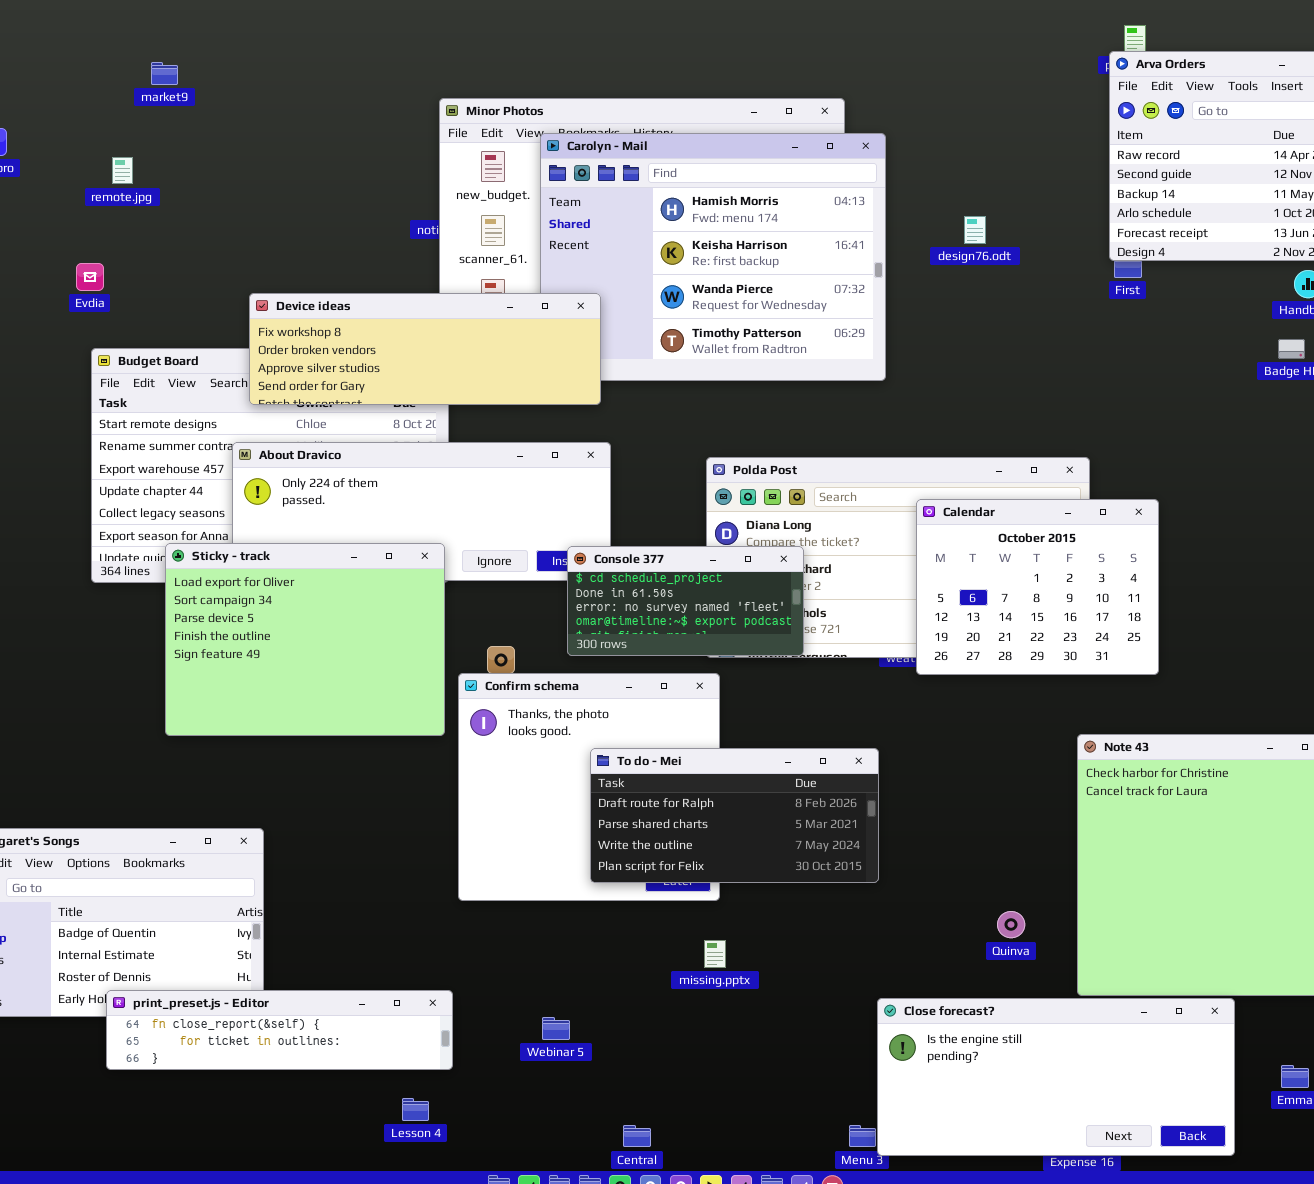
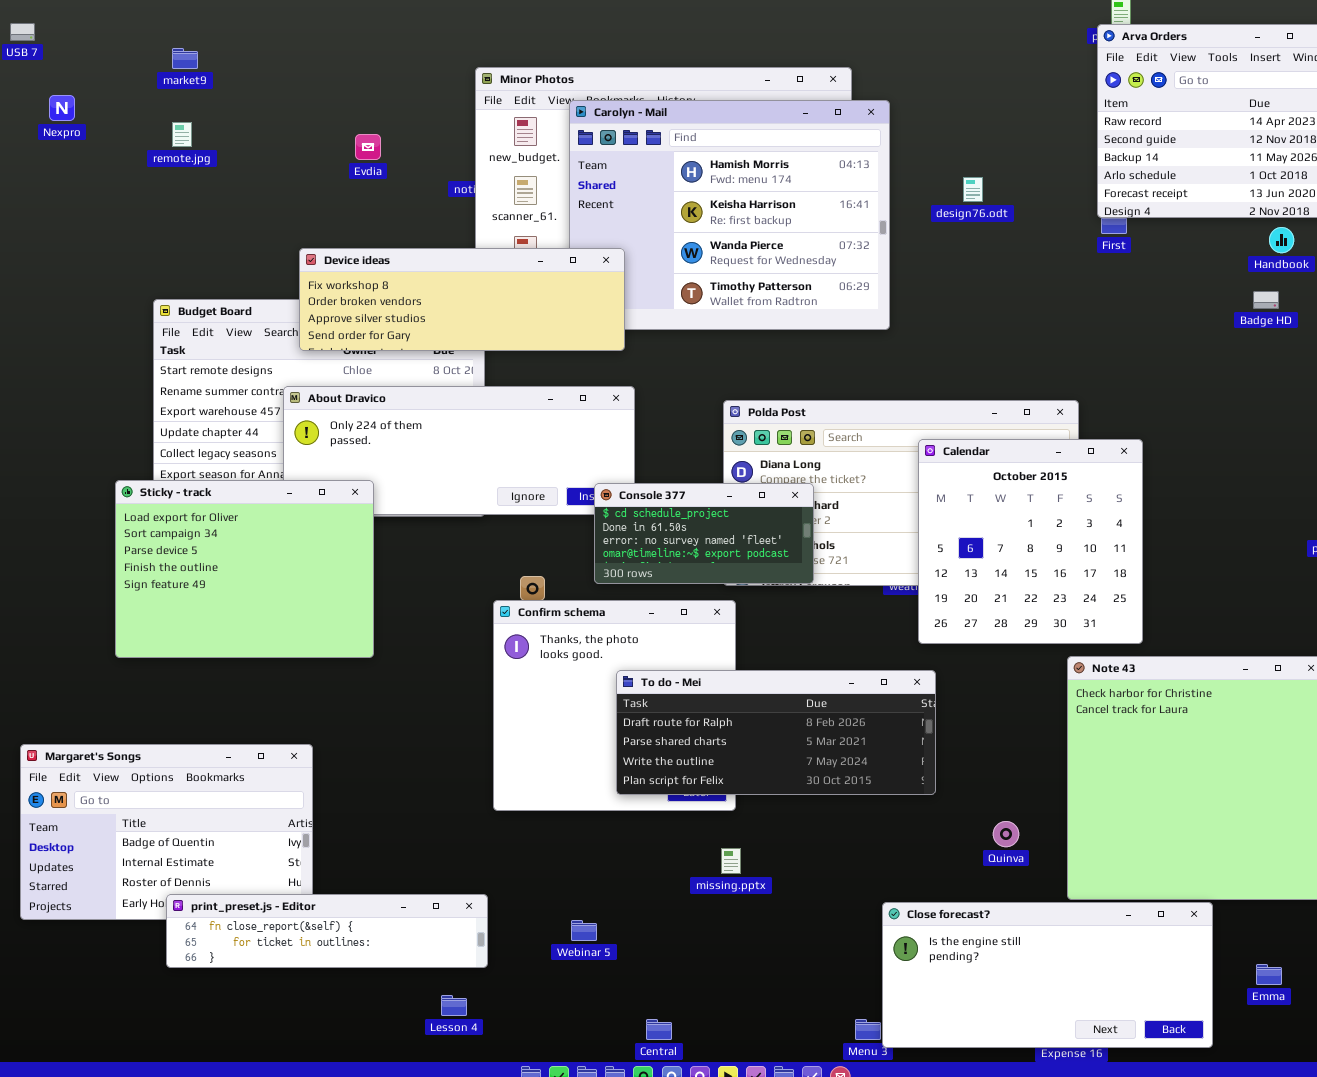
market9: [151,62,178,85] -> [172,48,198,69], moved
Evdia: [76,263,104,291] -> [355,134,381,160], moved
Calendar: [916,499,1159,675] -> [918,439,1143,644], resized
Sticky - track: [165,543,445,736] -> [115,480,374,658], moved
To do - Mei: [590,748,879,883] -> [616,670,936,795], resized

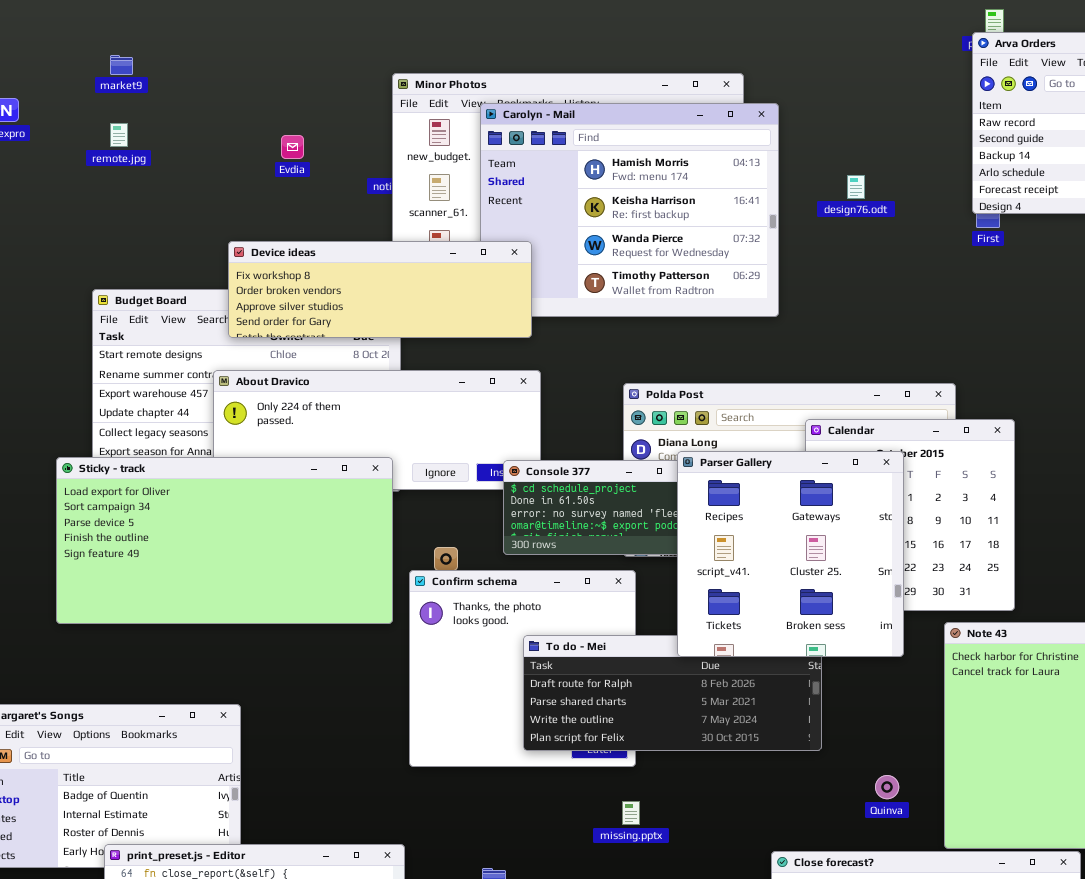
Parser Gallery: none -> [677,451,904,657], opened
Sticky - track: [115,480,374,658] -> [56,457,393,624], resized

